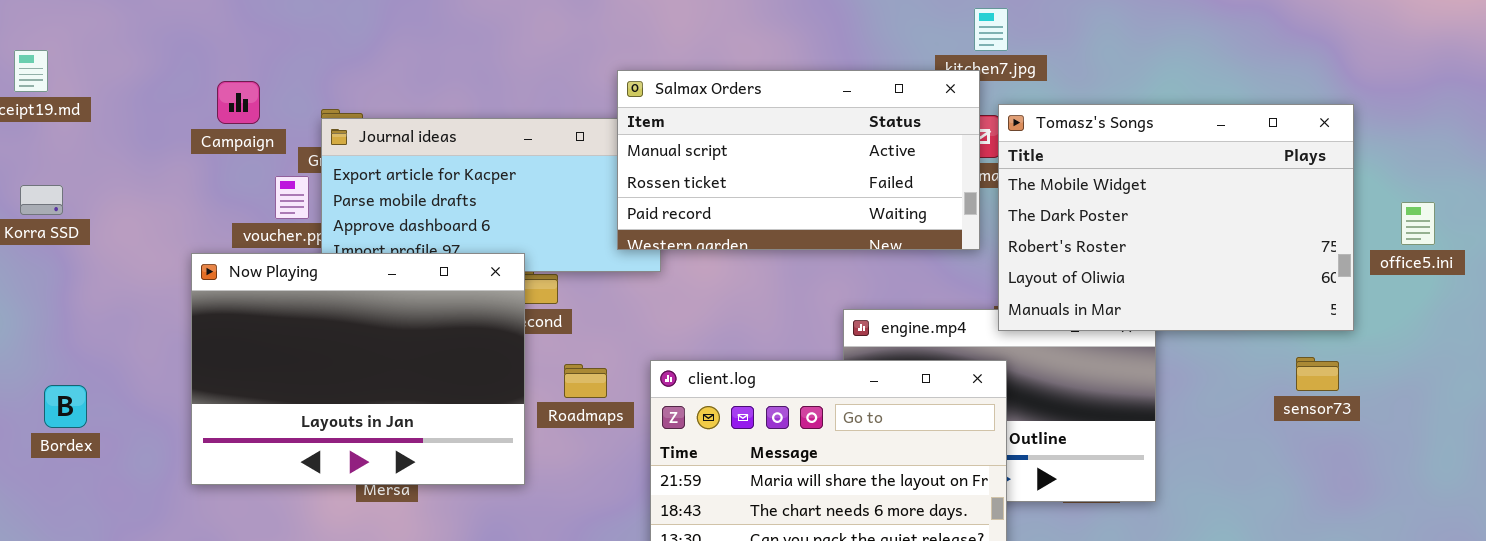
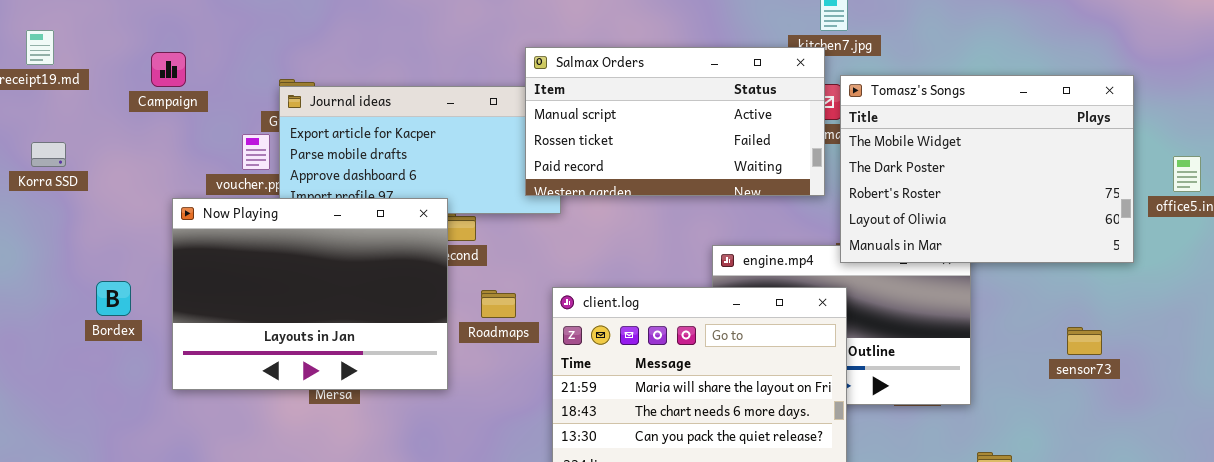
Campaign: [217,81,260,124] -> [151,52,186,87], moved
sensor73: [1296,357,1339,391] -> [1067,327,1102,355], moved
Bordex: [44,385,87,428] -> [96,281,131,316], moved

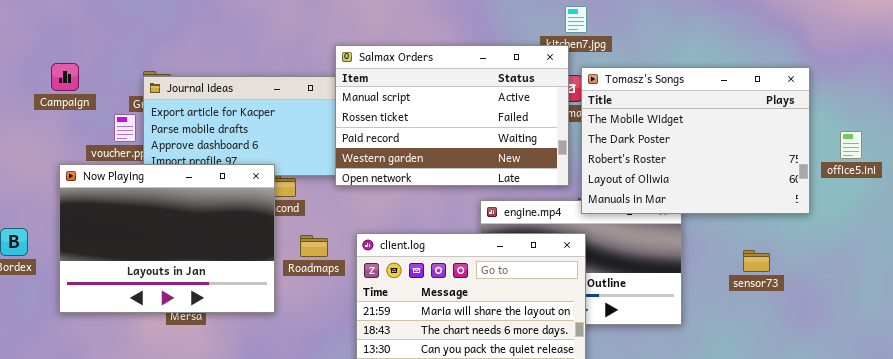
Salmax Orders: [525,47,825,196] -> [335,45,569,186], resized
Campaign: [151,52,186,87] -> [51,63,79,91], moved
sensor73: [1067,327,1102,355] -> [743,250,770,272], moved

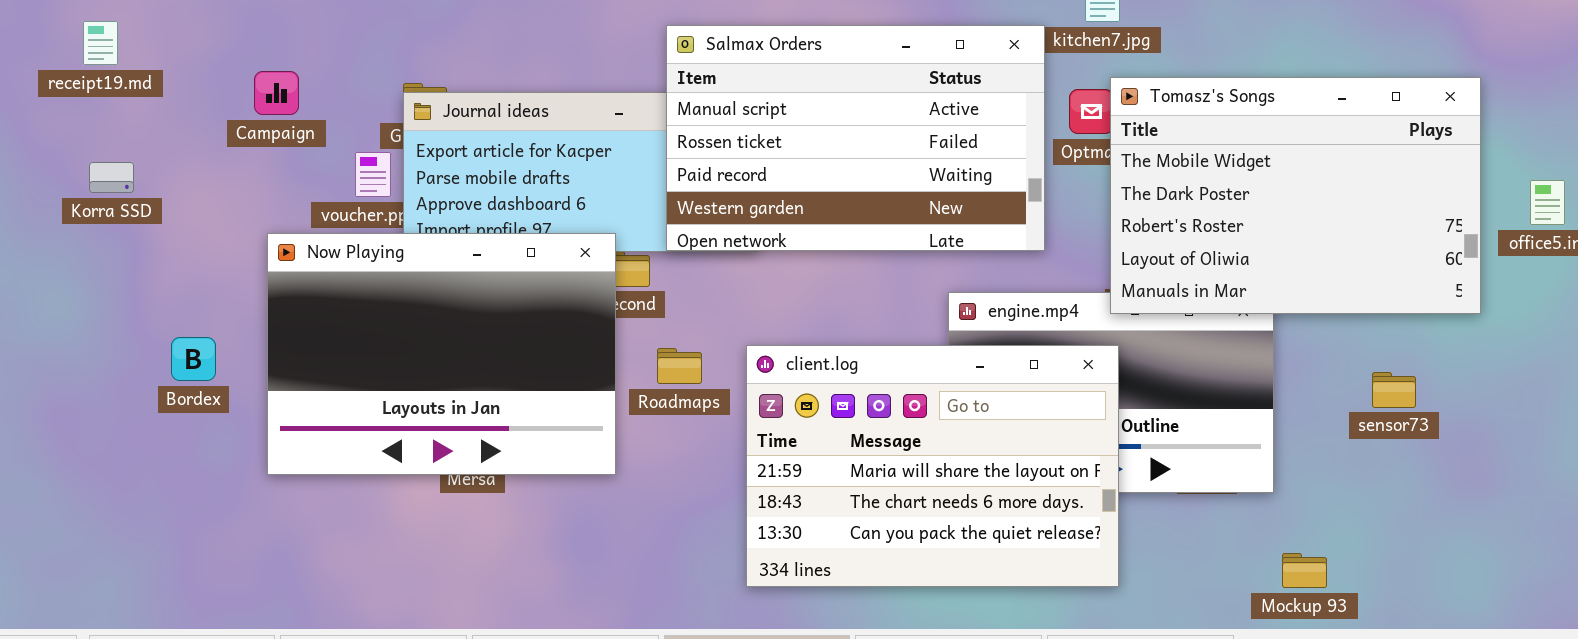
Salmax Orders: [335,45,569,186] -> [666,25,1045,251], moved

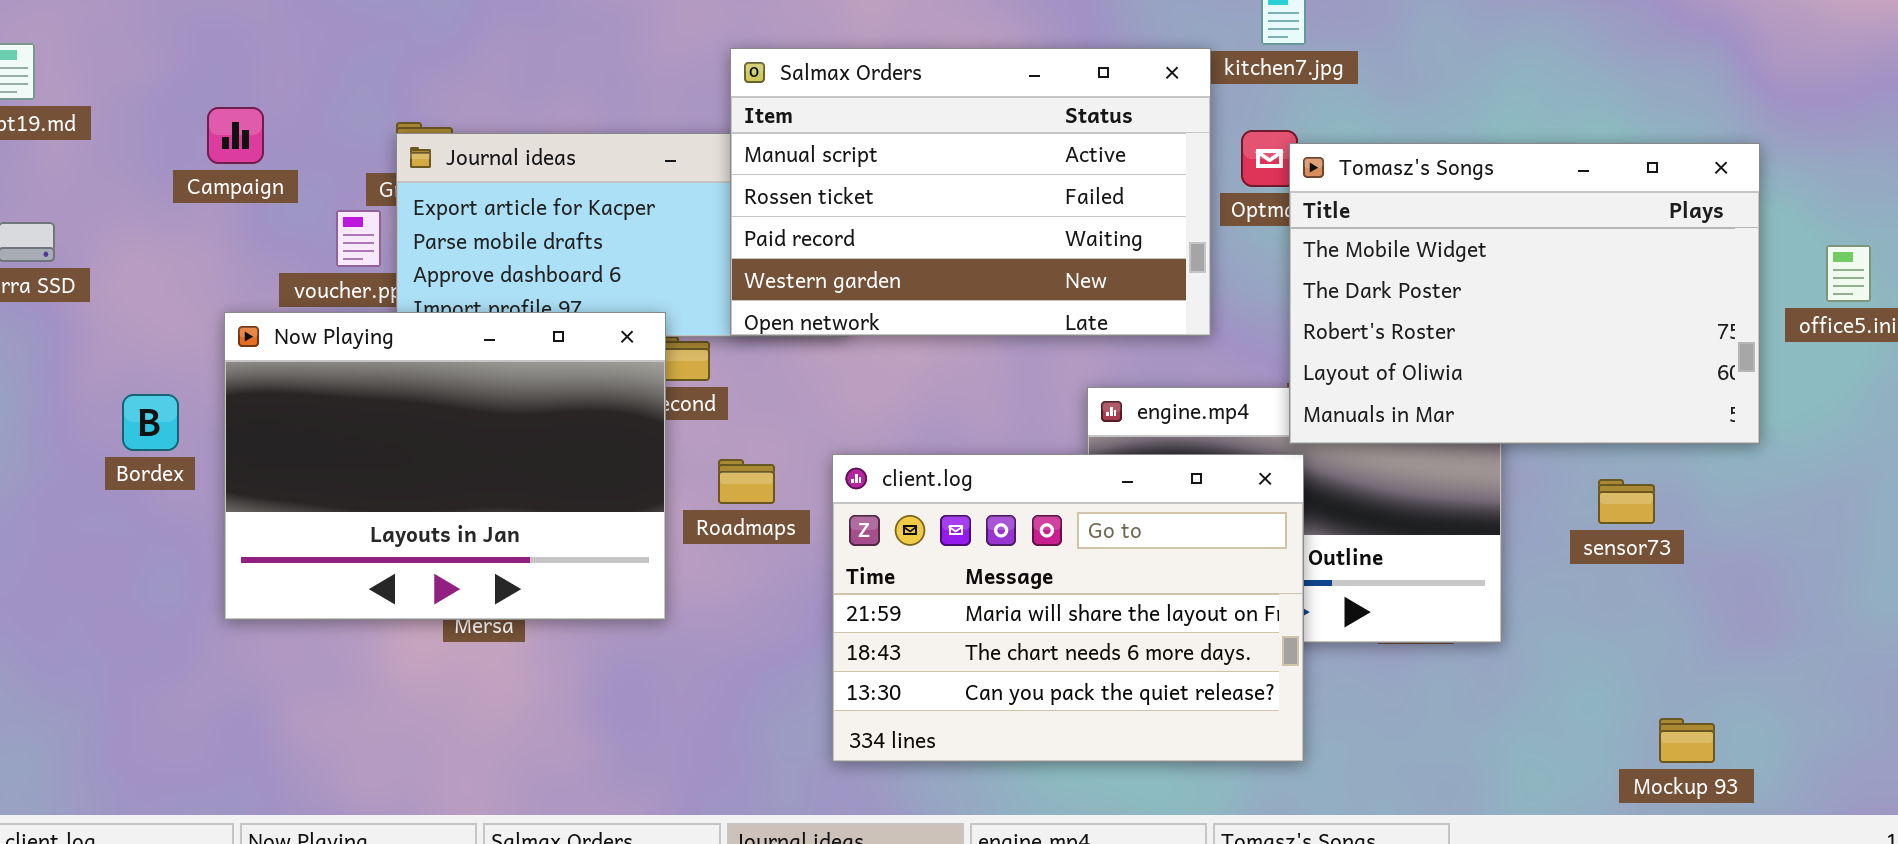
Tomasz's Songs: [1110,77,1481,314] -> [1289,143,1760,444], moved
Bordex: [171,337,216,381] -> [122,394,179,451], moved
sensor73: [1372,372,1416,408] -> [1598,479,1655,524], moved
Mockup 93: [1282,553,1327,588] -> [1659,718,1715,763], moved

